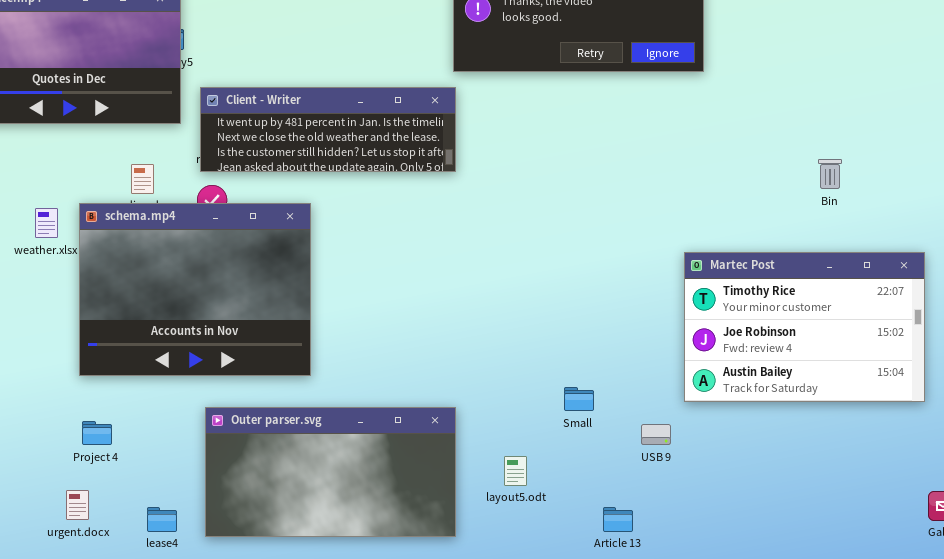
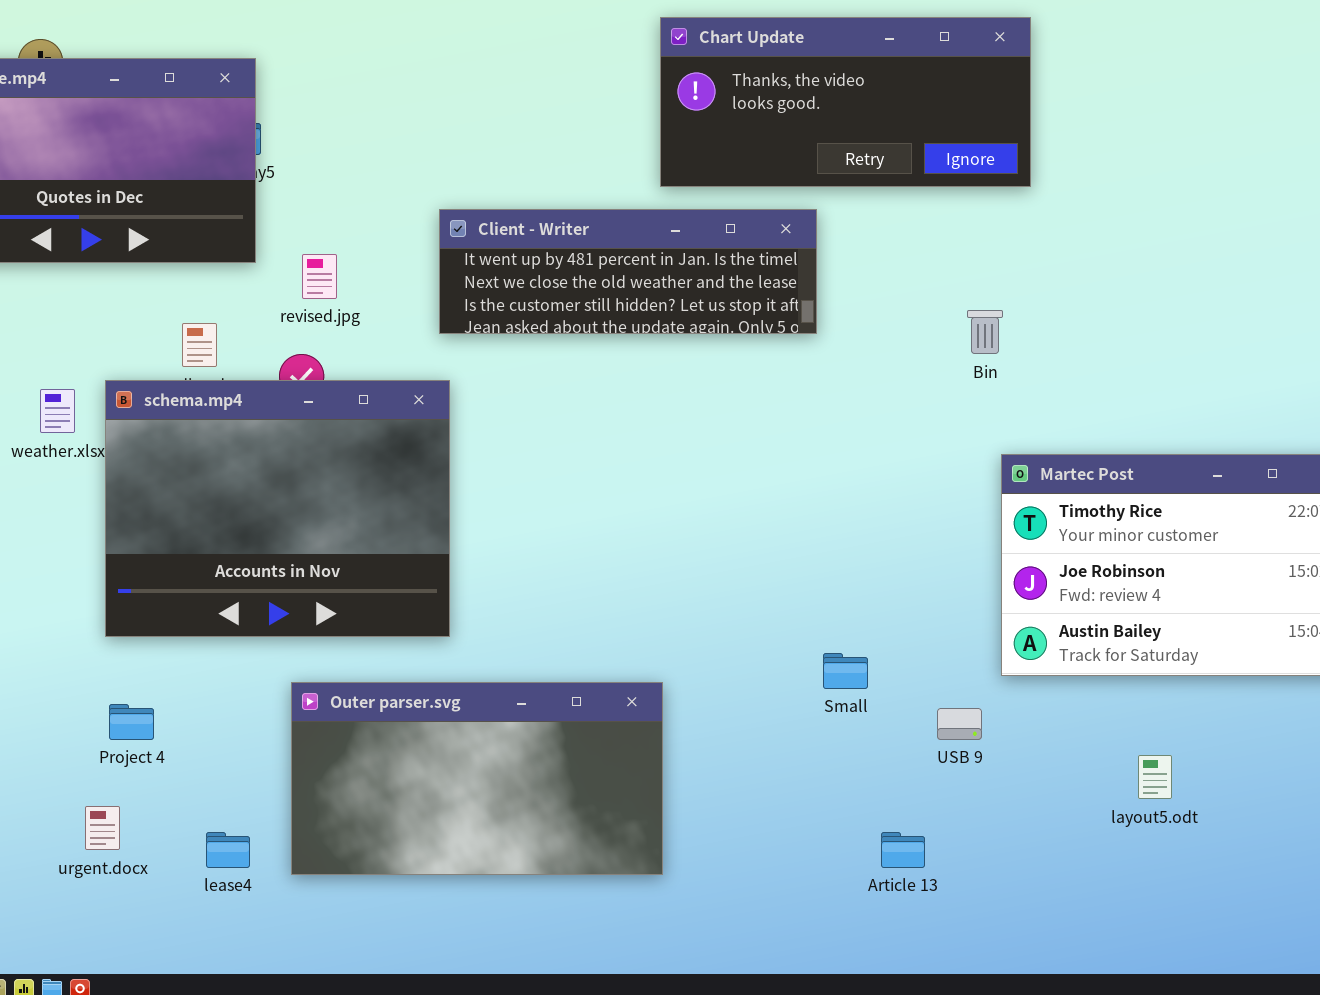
Client - Writer: [200,87,456,172] -> [439,209,817,334], moved
Bin: [818,159,842,189] -> [967,310,1003,354], moved
layout5.odt: [504,456,527,486] -> [1138,755,1172,799], moved

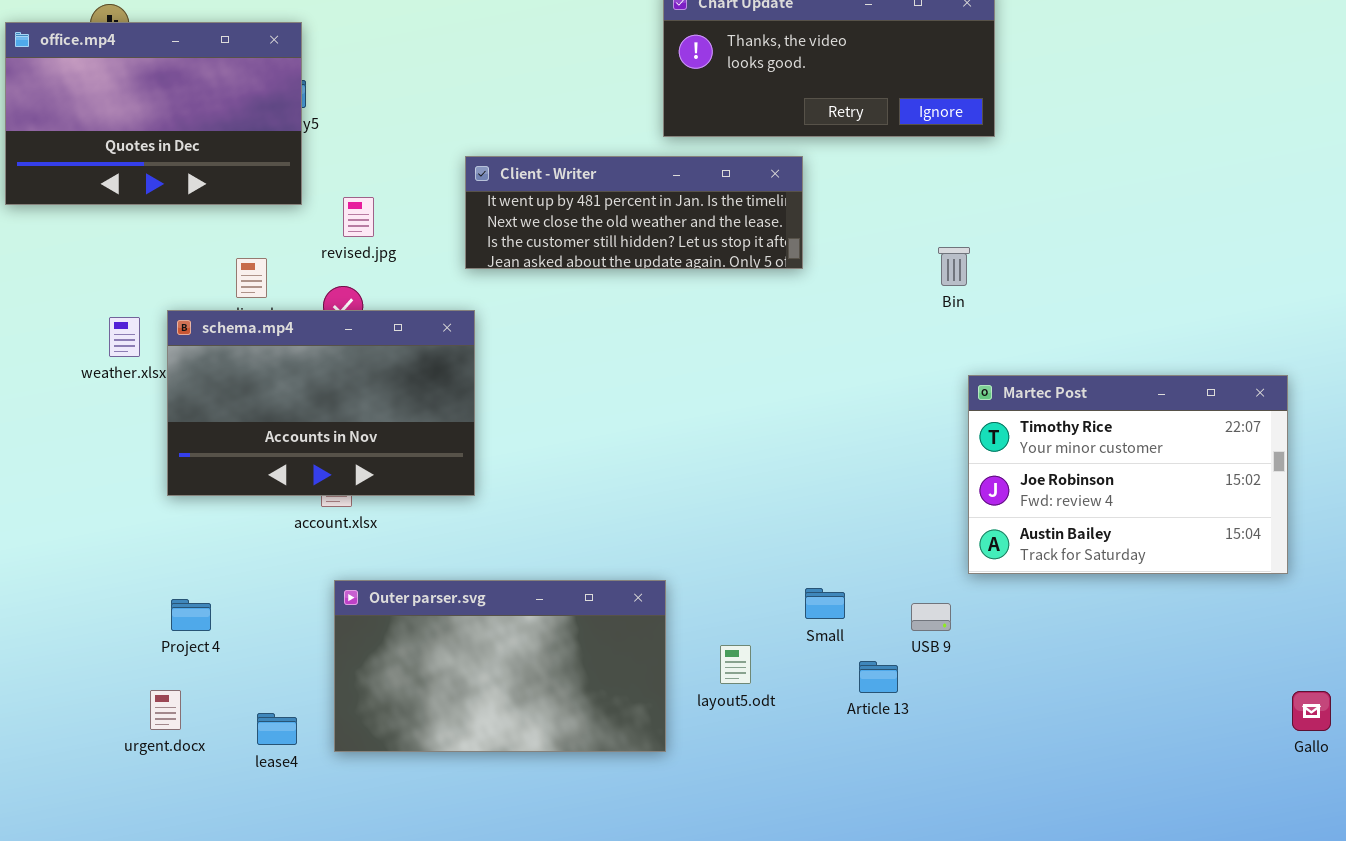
schema.mp4: [105,380,450,637] -> [167,310,475,496], resized
Small: [823,653,868,689] -> [805,588,845,619], moved
layout5.odt: [1138,755,1172,799] -> [720,645,751,684], moved
Article 13: [881,832,925,868] -> [859,661,898,693], moved

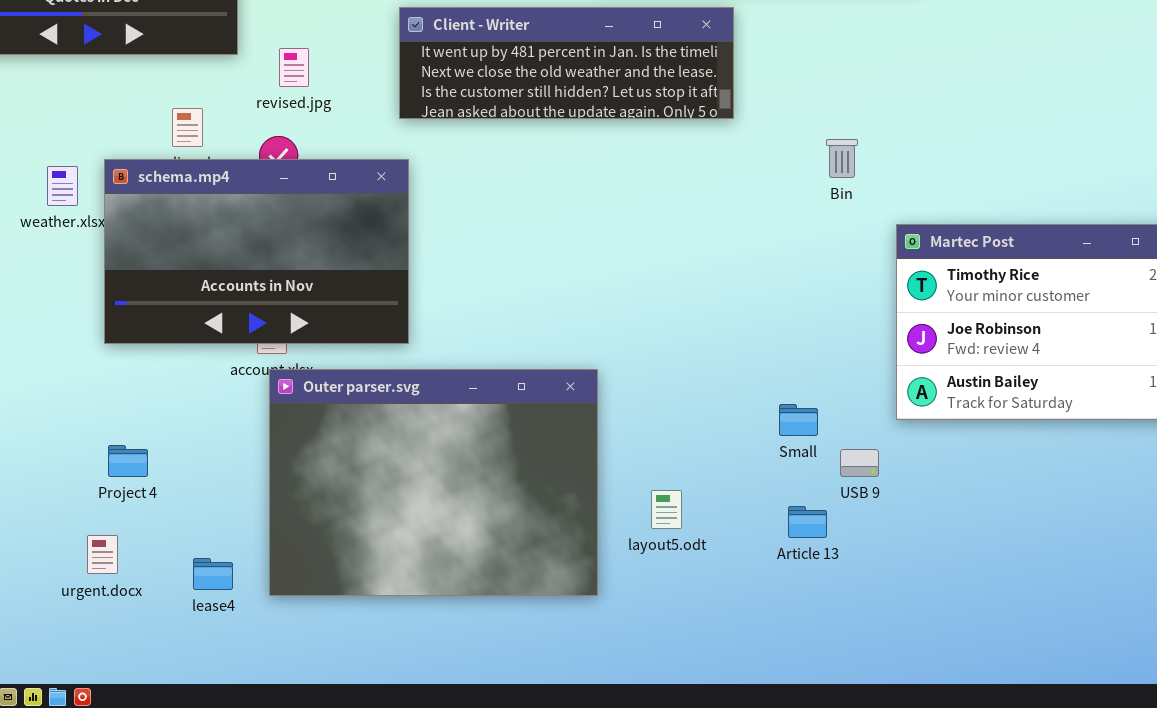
Bin: [938,247,970,286] -> [826,139,858,178], moved
Outer parser.svg: [334,580,666,752] -> [269,369,598,596], resized
Small: [805,588,845,619] -> [779,404,818,436], moved

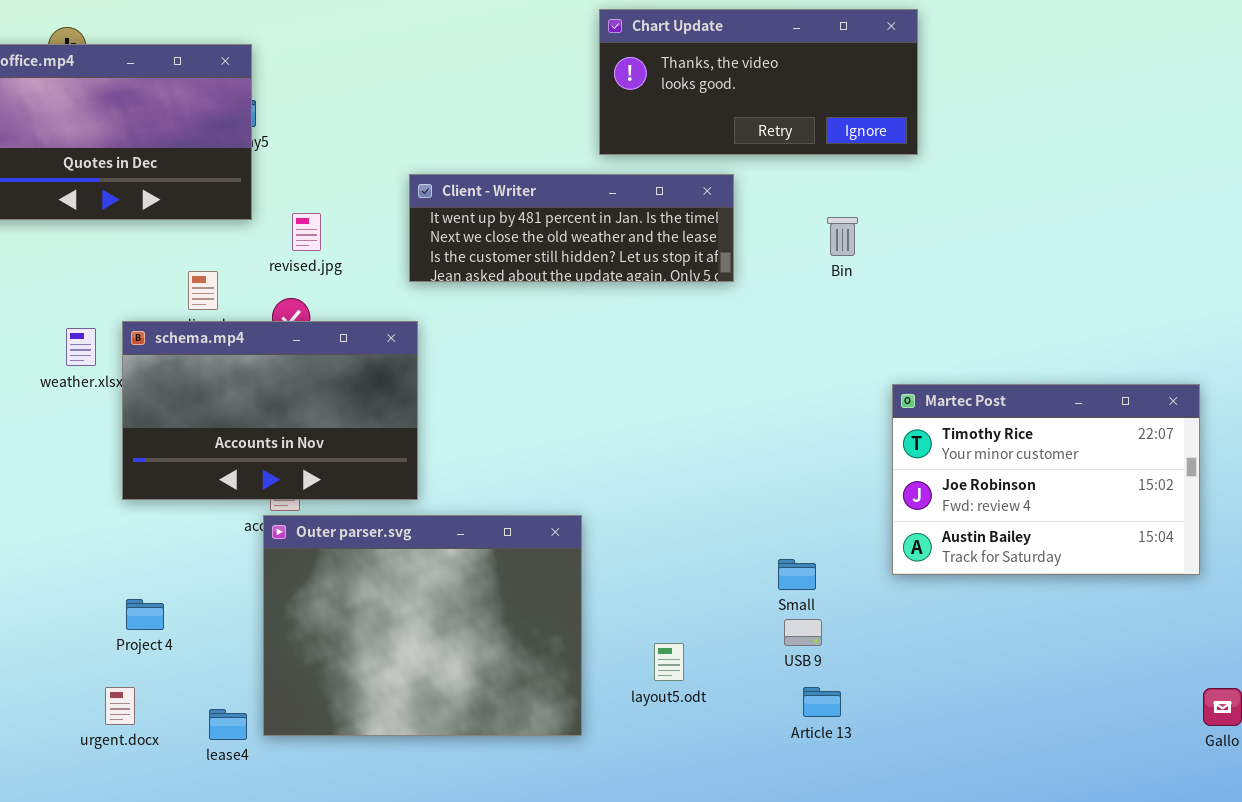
Bin: [826,139,858,178] -> [827,217,858,256], moved
Outer parser.svg: [269,369,598,596] -> [263,515,582,736], moved
USB 9: [840,449,879,477] -> [784,619,822,646], moved
Article 13: [788,506,827,538] -> [803,687,841,717], moved

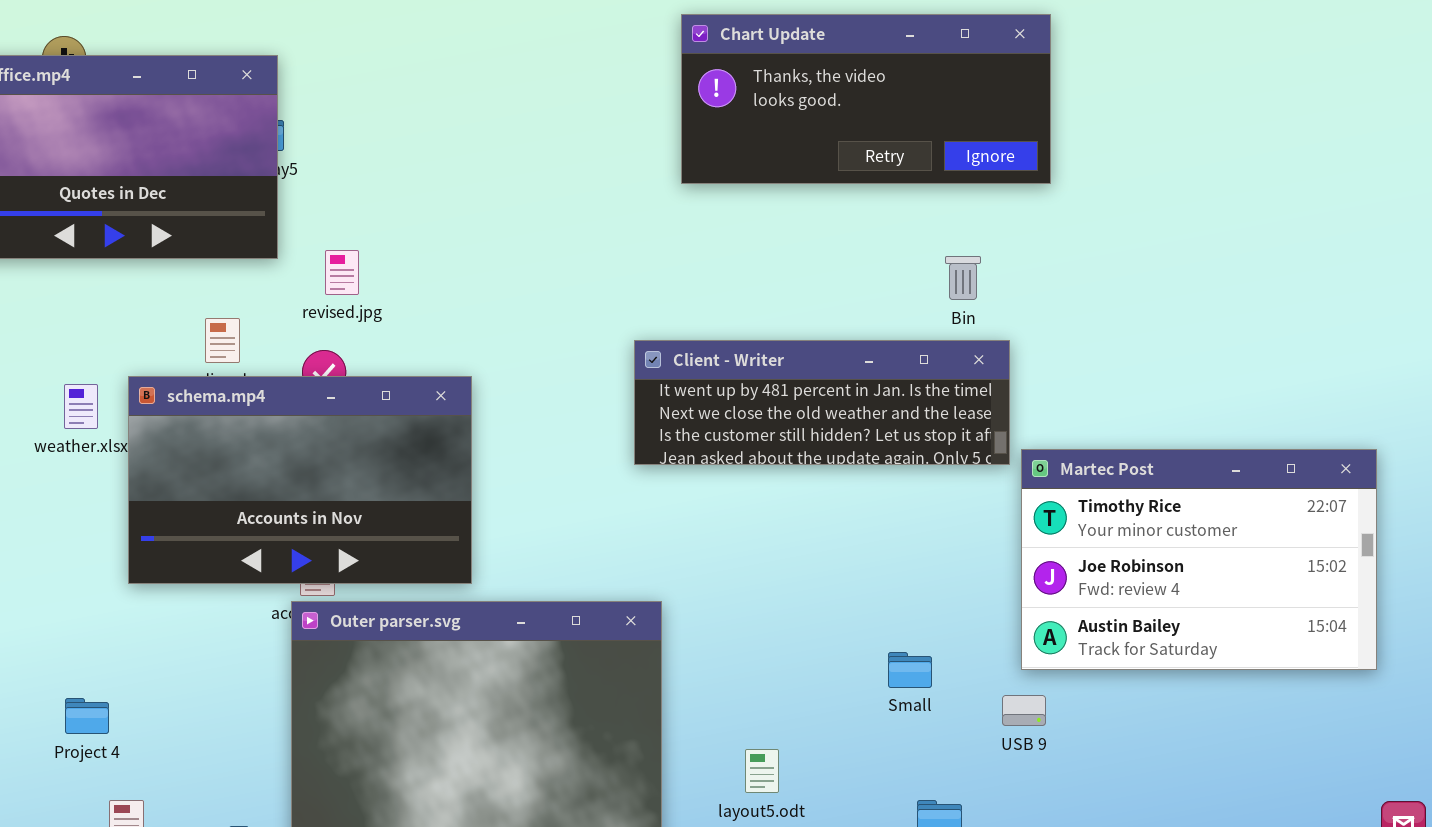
Client - Writer: [409,174,734,282] -> [634,340,1010,465], moved
Project 4: [126,599,164,630] -> [65,698,109,734], moved
USB 9: [784,619,822,646] -> [1002,695,1046,726], moved

